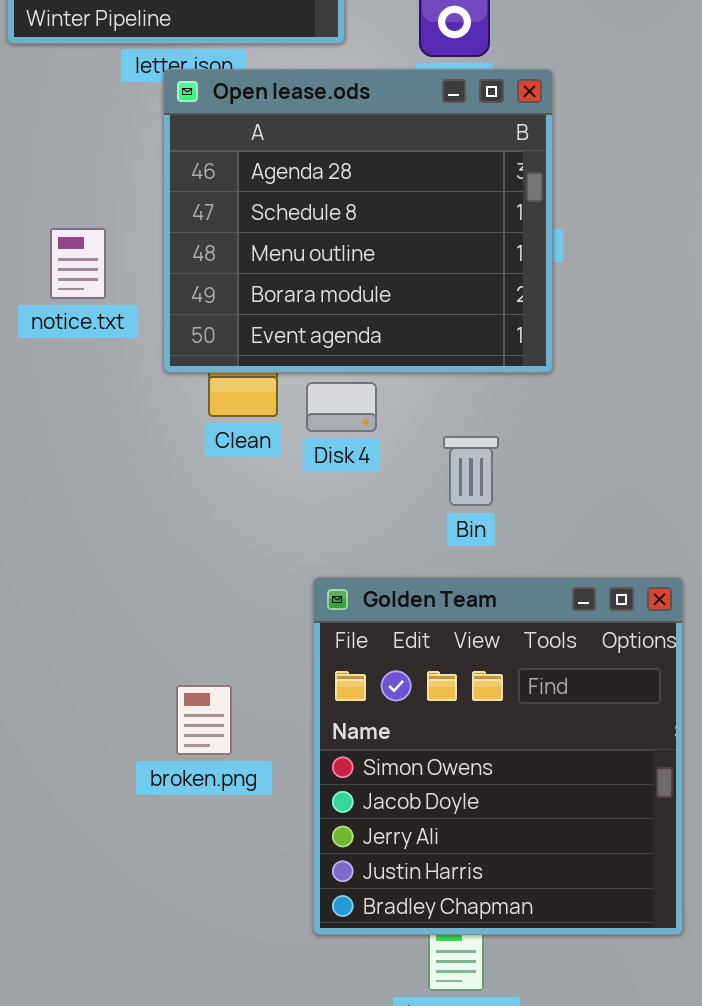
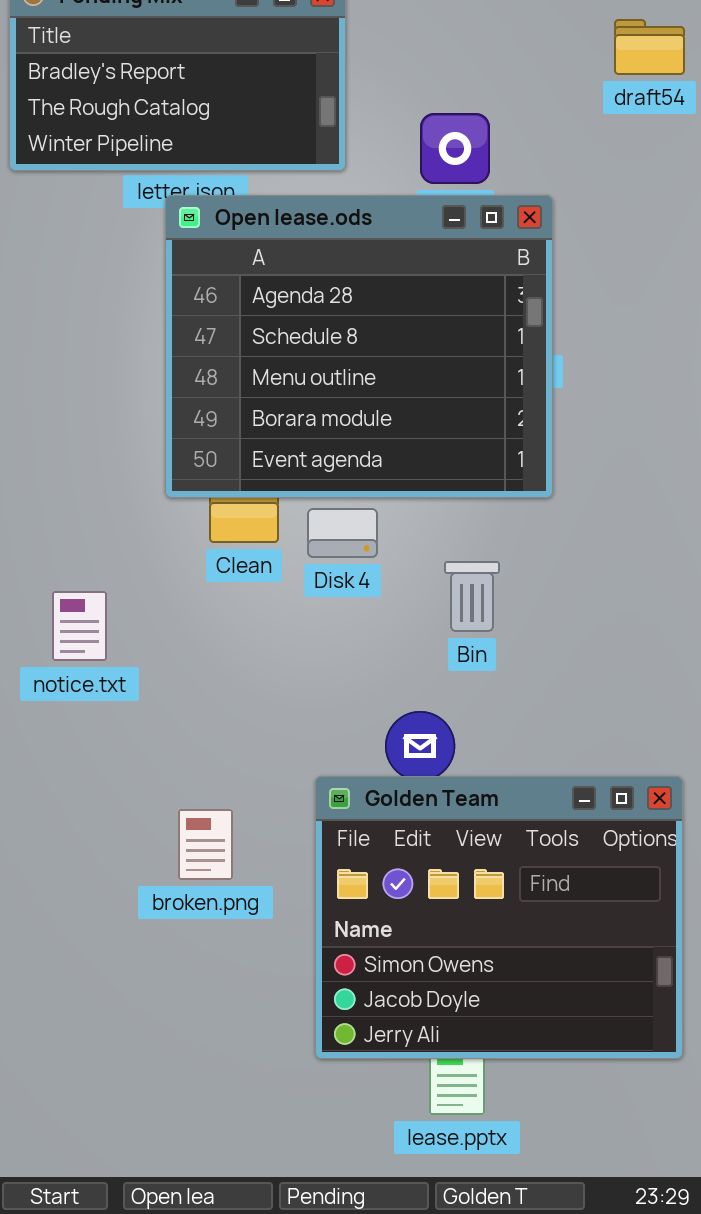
notice.txt: [50,228,106,299] -> [52,591,107,661], moved
Golden Team: [313,577,683,935] -> [315,776,683,1059], resized

